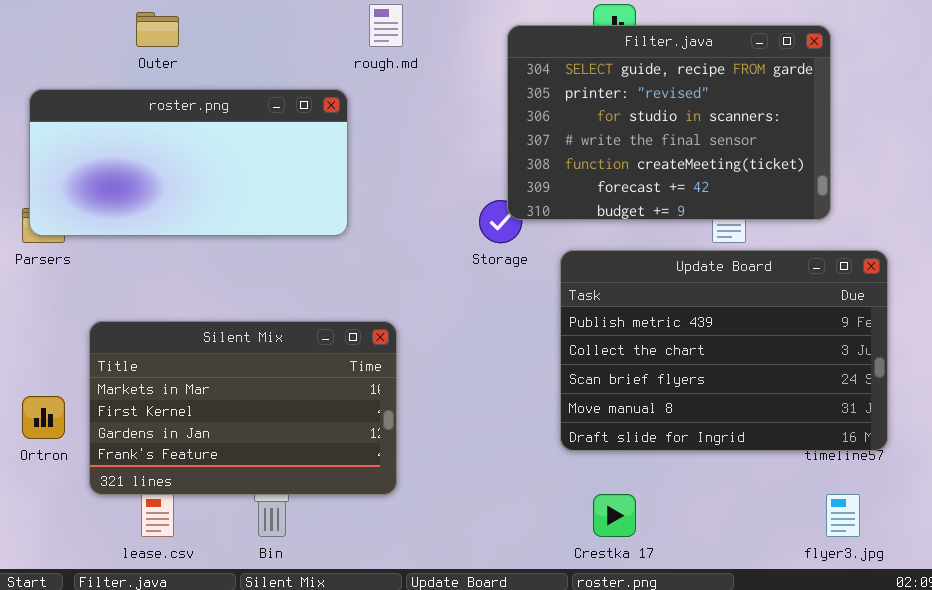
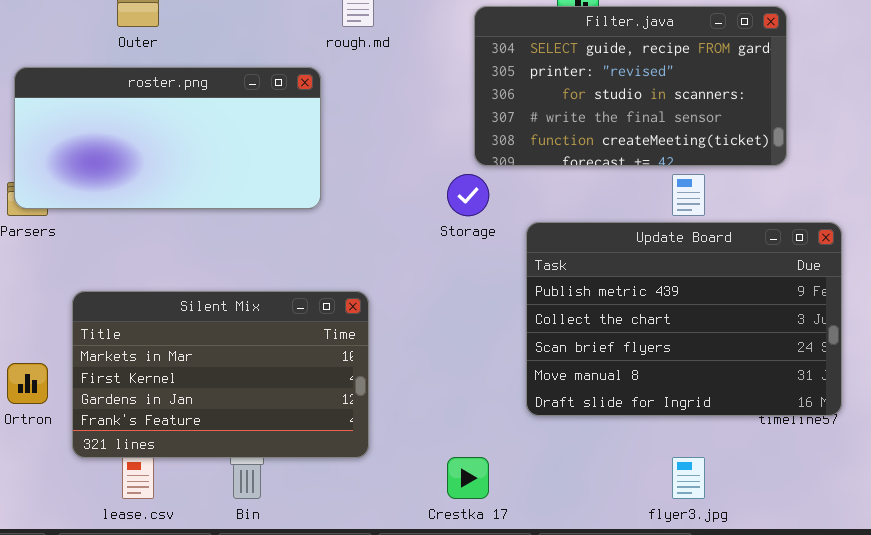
Filter.java: [507,25,831,220] -> [474,6,787,166], resized
Crestka 17: [593,494,636,537] -> [447,457,489,499], moved
flyer3.jpg: [826,494,860,537] -> [672,457,705,499], moved

